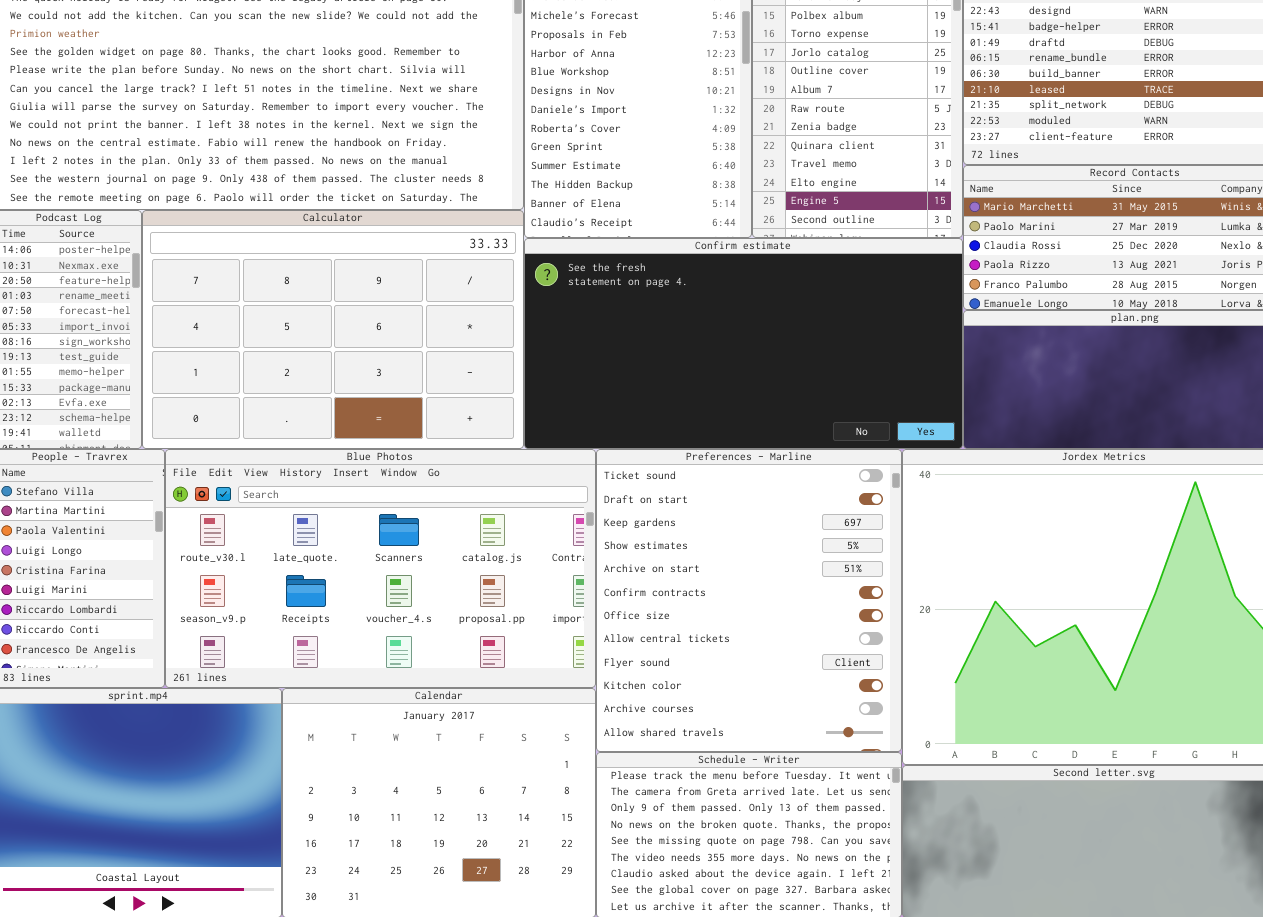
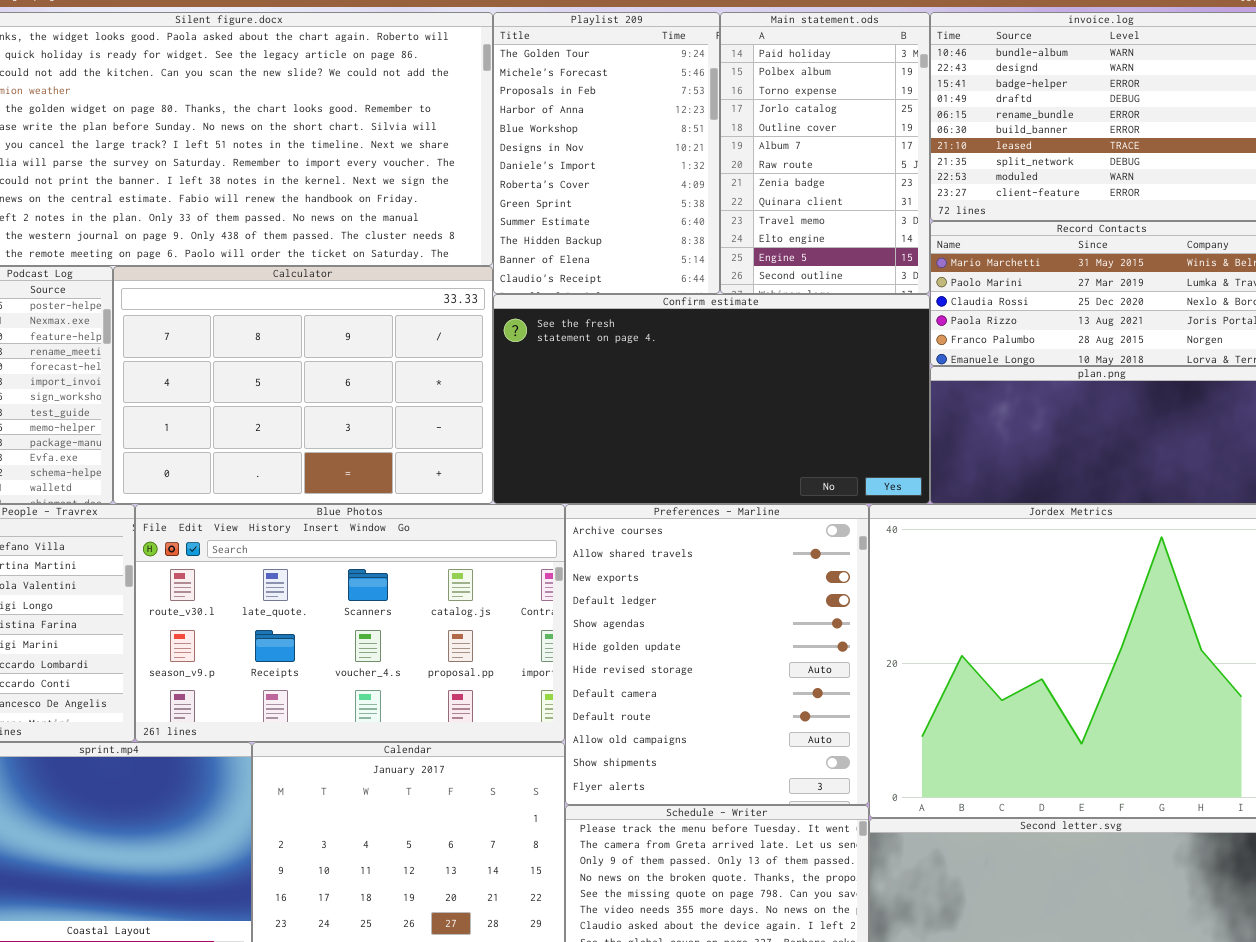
Preferences - Marline: [596,449,902,752] -> [565,504,869,805], scrolled down 10 rows

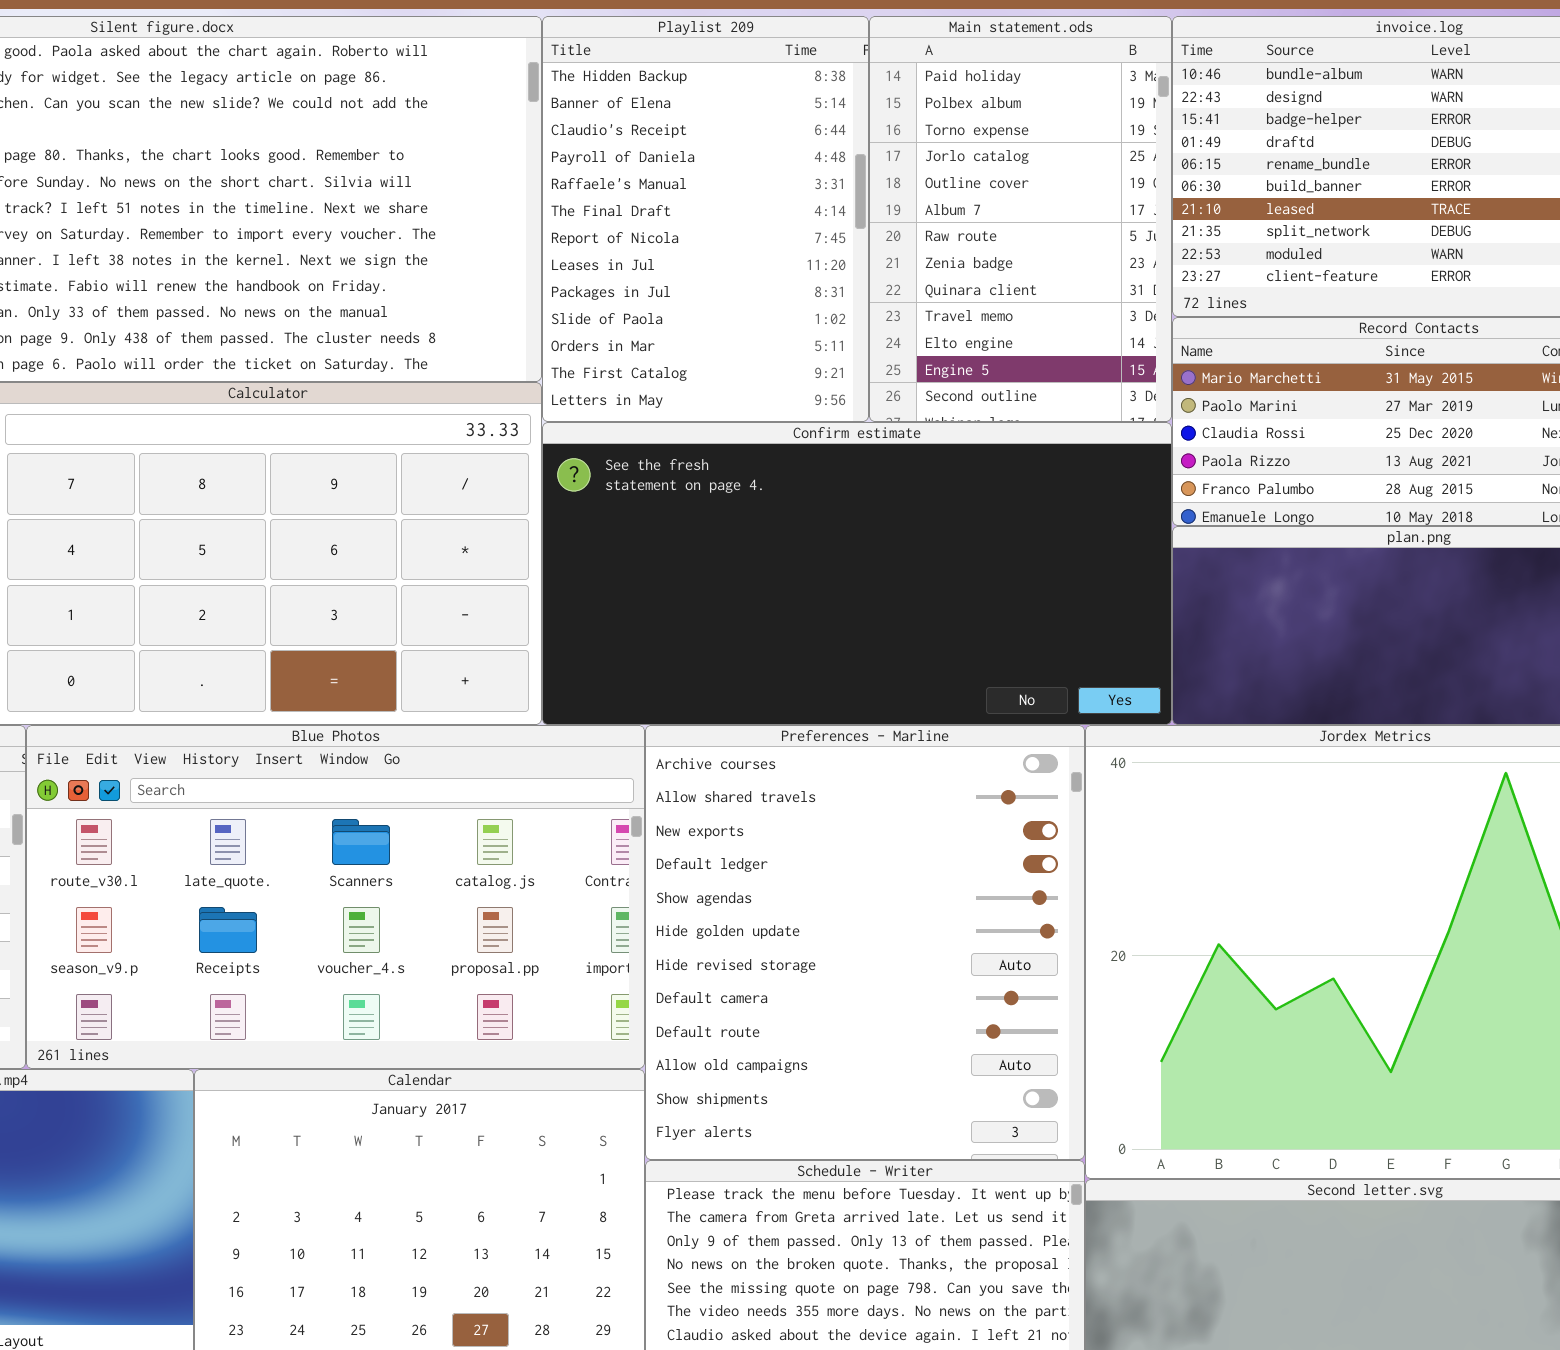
Playlist 209: [493,12,720,294] -> [542,16,869,422], scrolled down 10 rows

